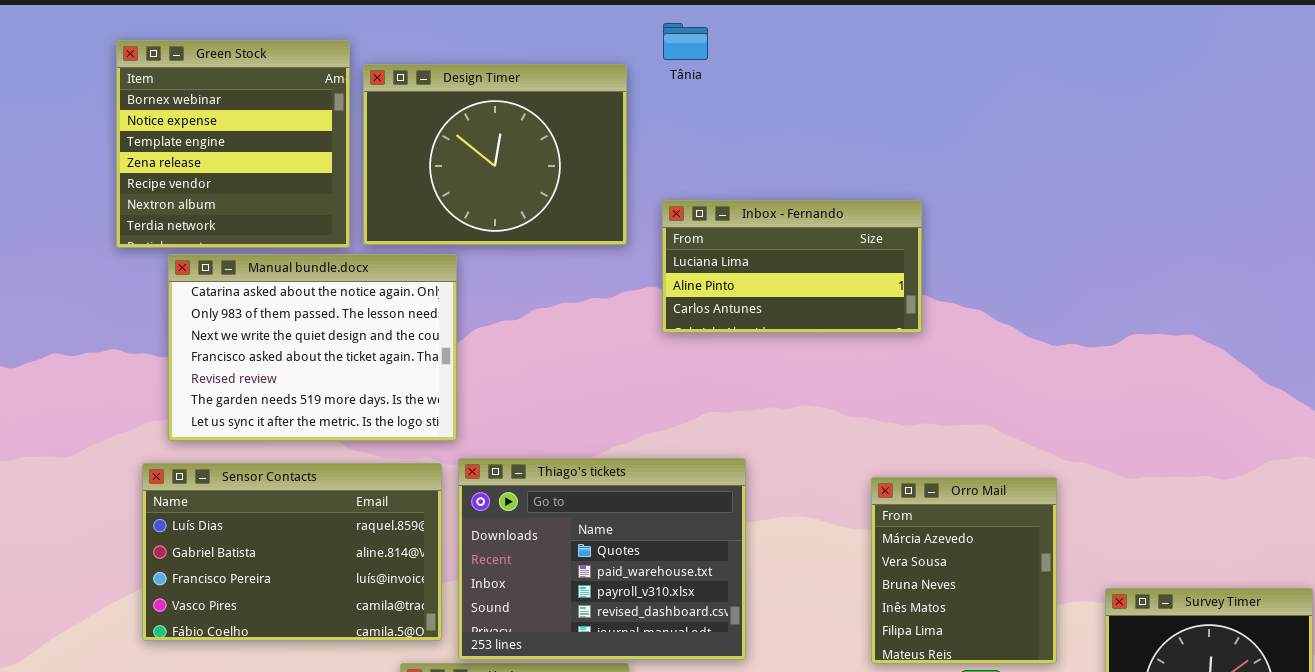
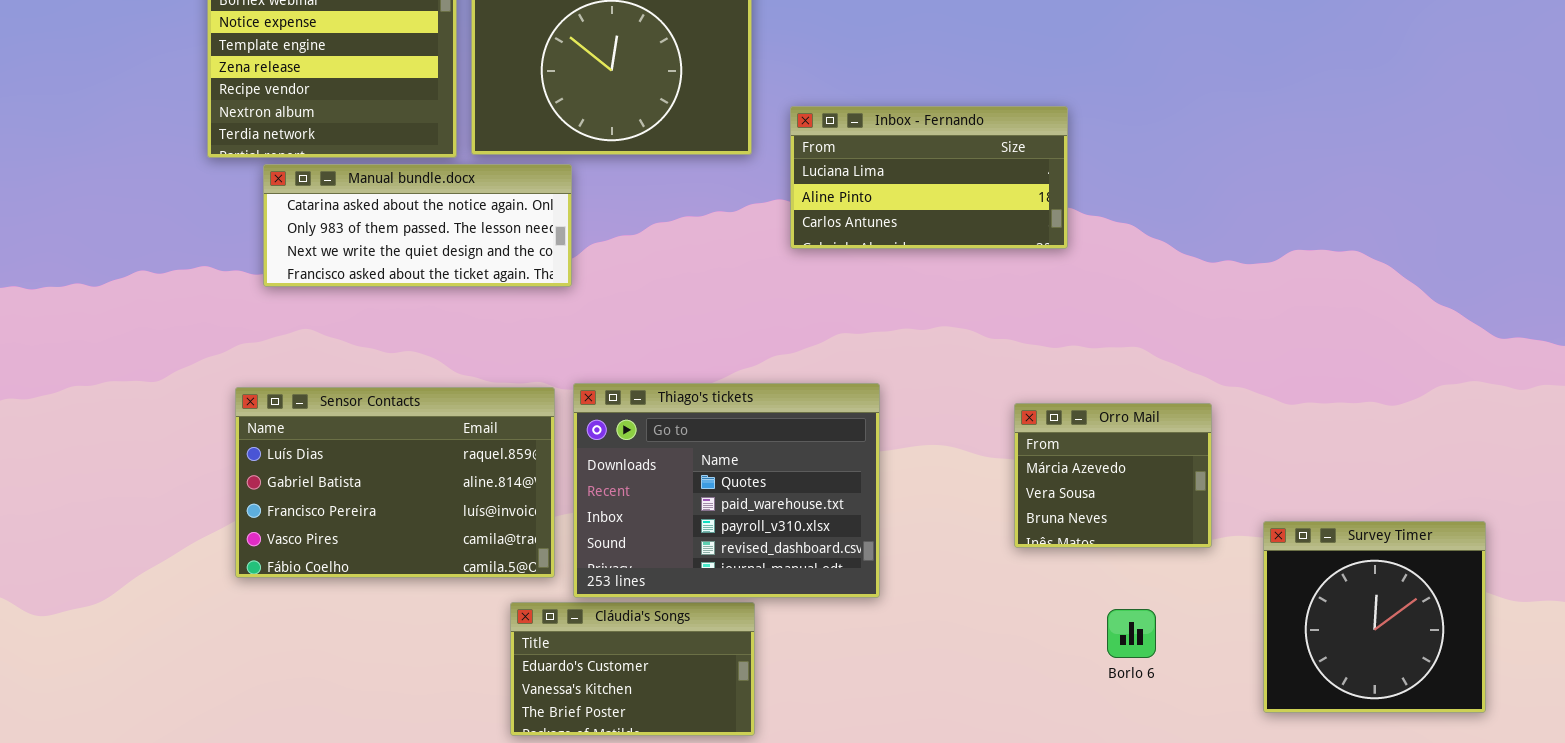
Manual bundle.docx: [168,254,457,441] -> [263,164,572,287], resized
Orro Mail: [871,477,1057,664] -> [1014,403,1212,548], resized

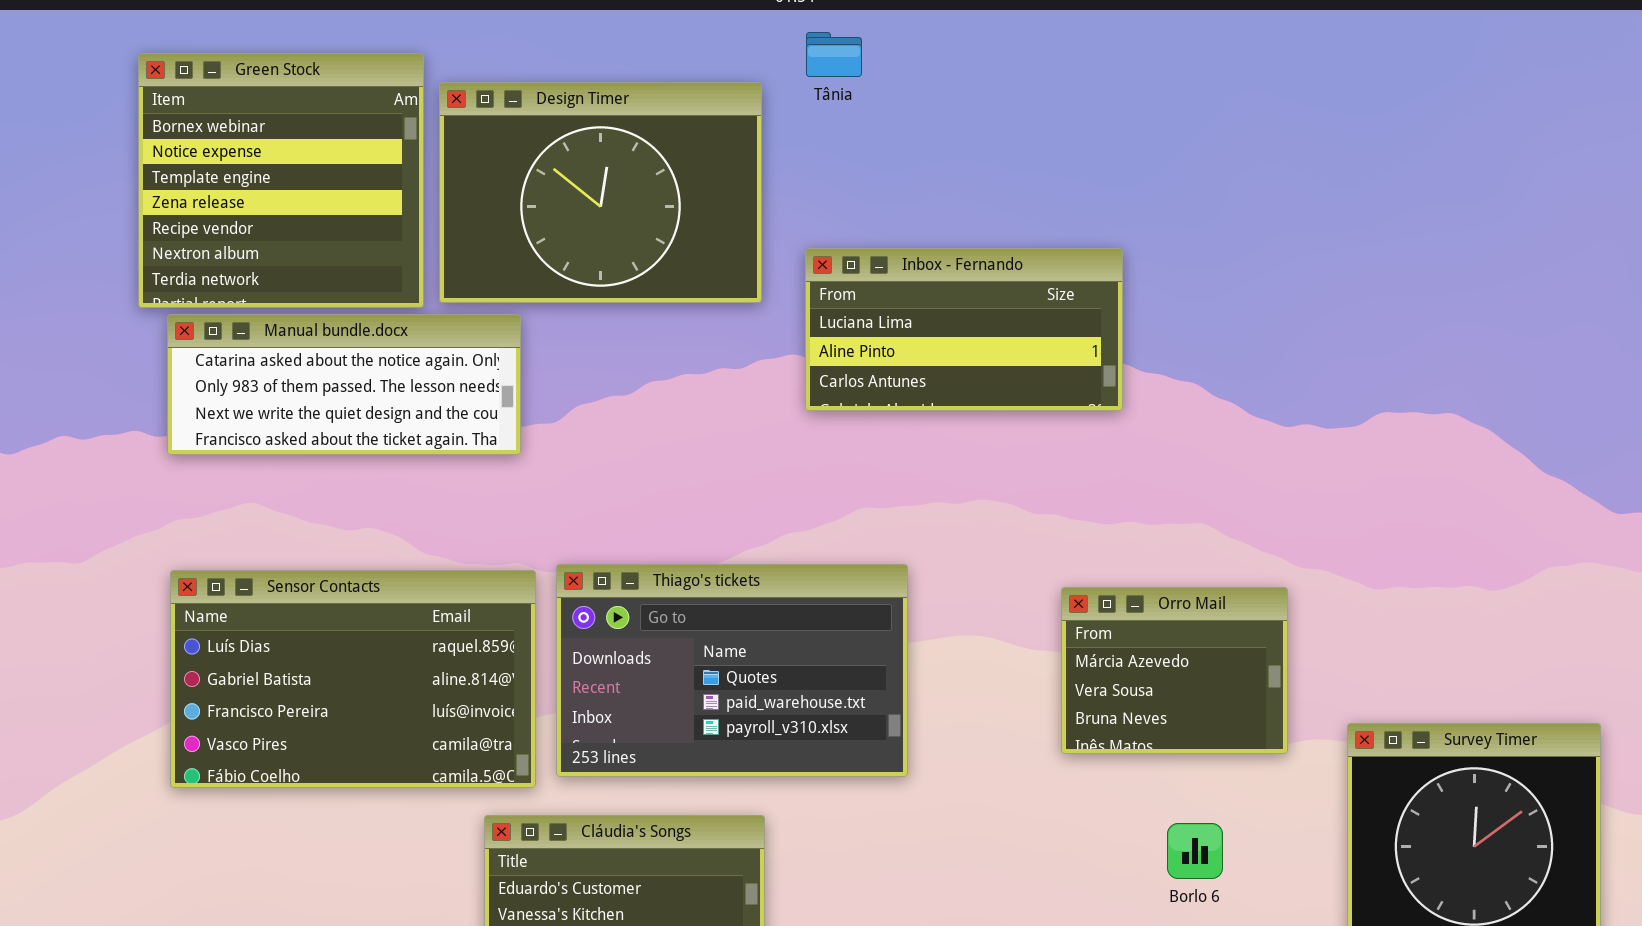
Manual bundle.docx: [263,164,572,287] -> [167,314,521,455], moved
Thiago's tickets: [573,383,880,598] -> [556,564,908,777], resized

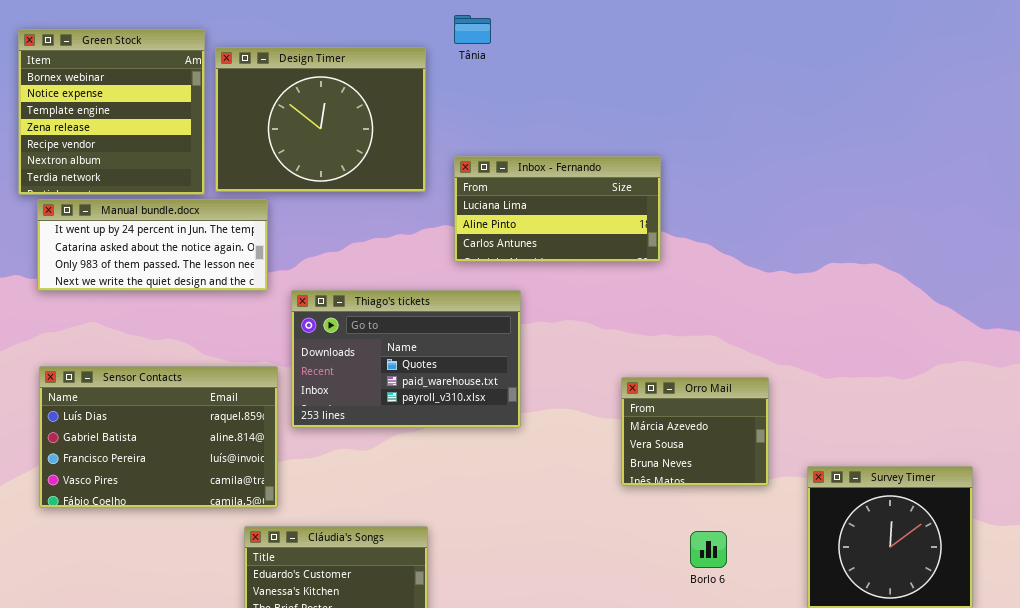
Manual bundle.docx: [167,314,521,455] -> [37,199,268,291], scrolled up 1 row
Thiago's tickets: [556,564,908,777] -> [291,290,521,428], moved

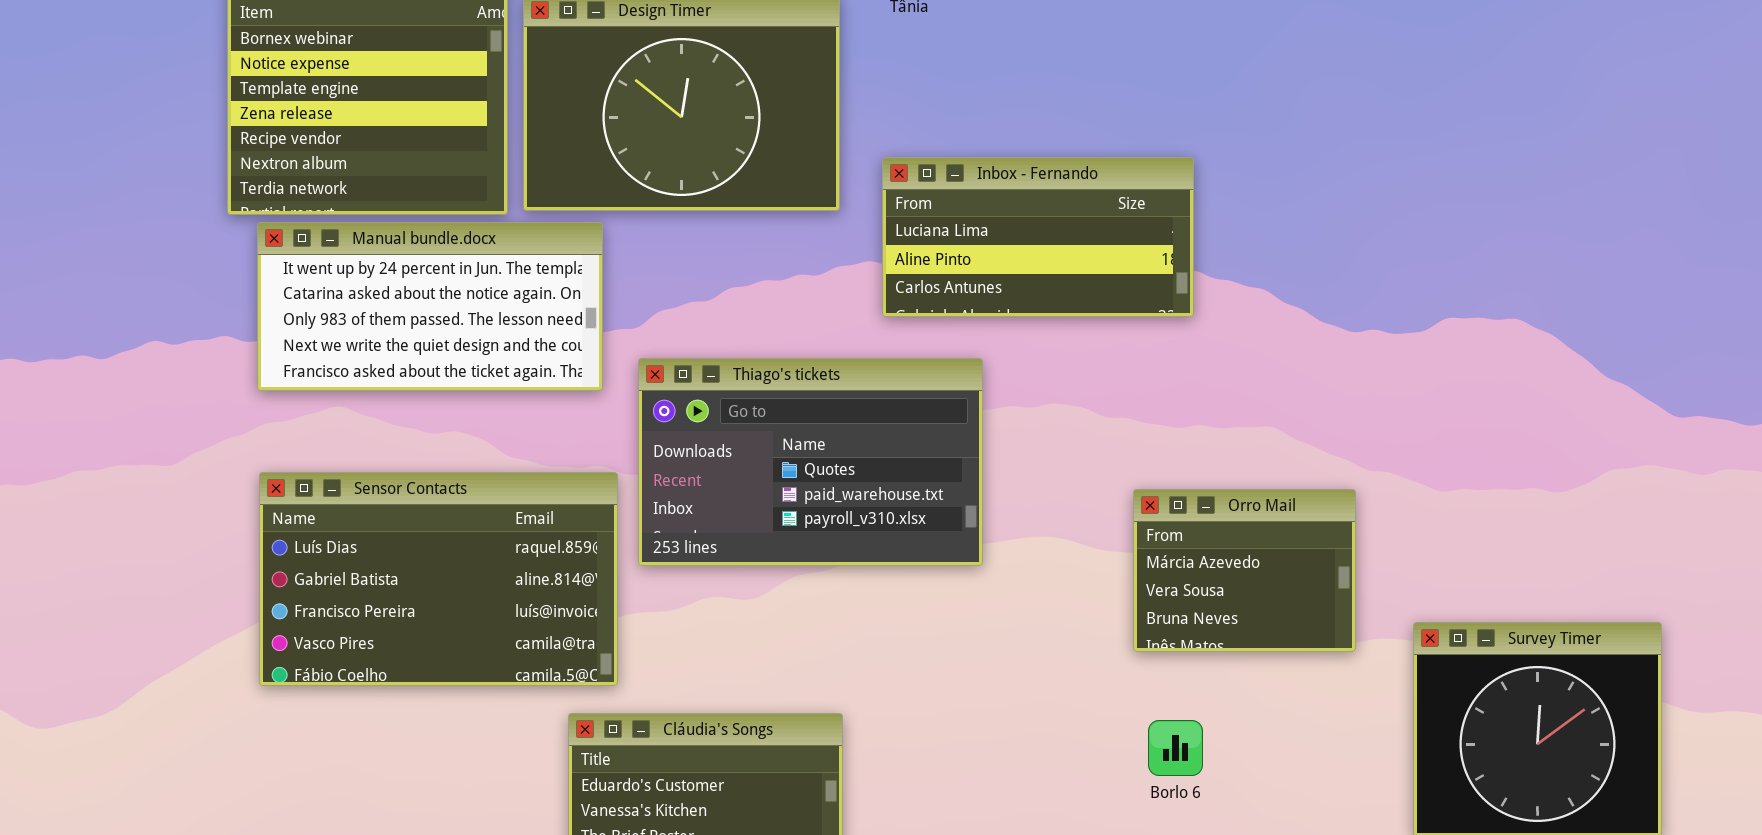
Manual bundle.docx: [37,199,268,291] -> [257,222,603,391], resized
Borlo 6: [690,531,727,568] -> [1148,720,1203,776], moved

